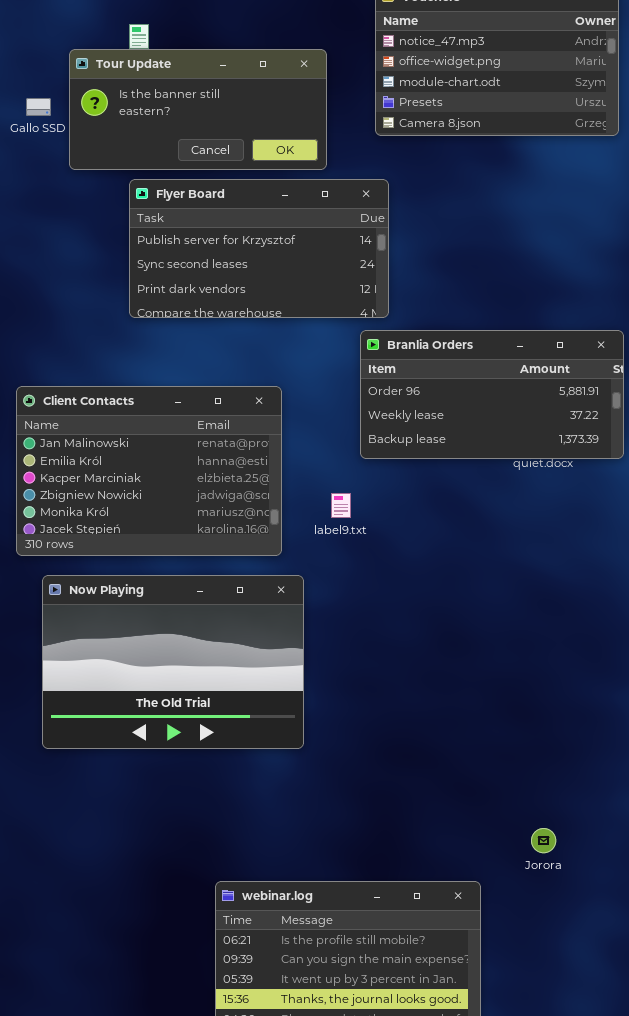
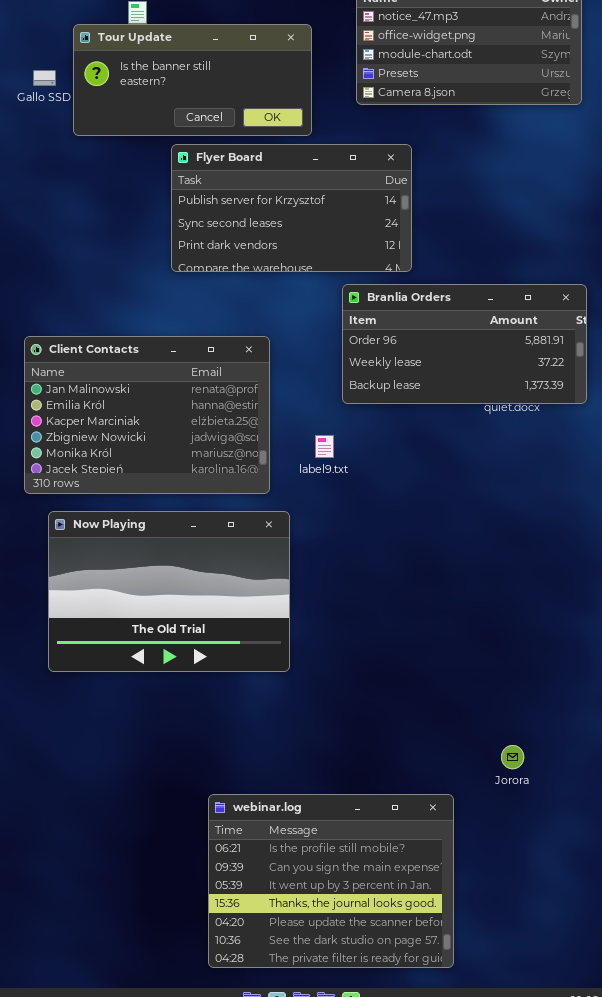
Flyer Board: [129,179,389,318] -> [171,144,412,272], moved

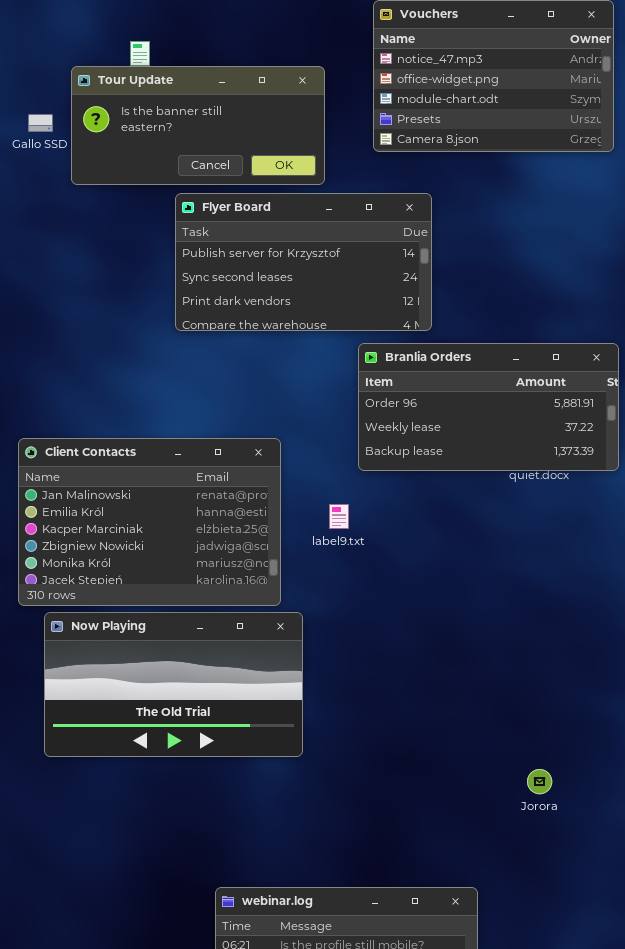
Client Contacts: [24,336,270,494] -> [18,438,281,606], moved
Now Playing: [48,511,290,672] -> [44,612,303,757], resized
Jorora: [501,745,524,769] -> [527,769,552,794], moved

